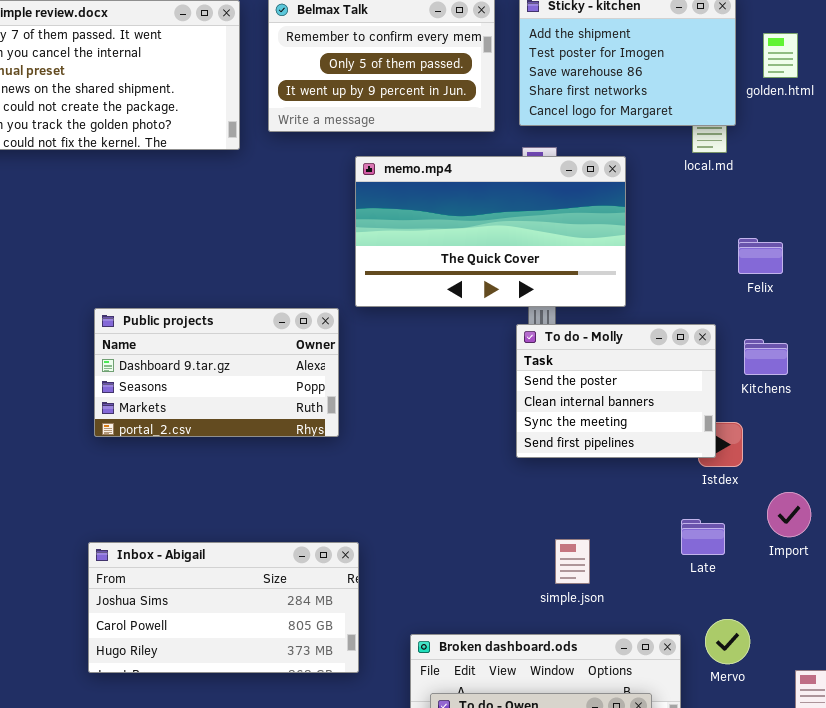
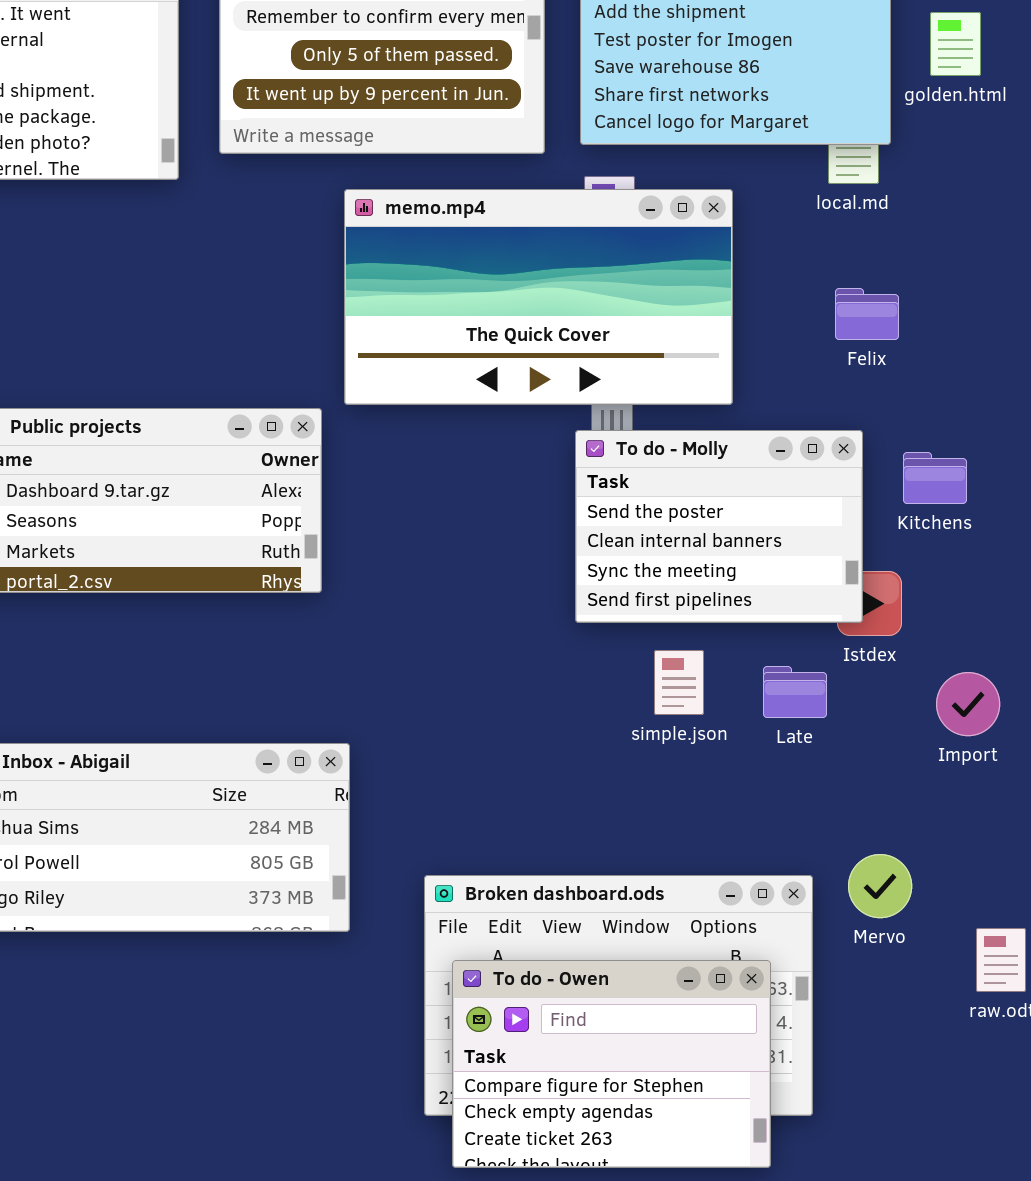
Felix: [738,238,783,274] -> [835,288,899,340], moved
Late: [681,519,725,555] -> [763,666,827,718], moved
simple.json: [555,539,590,584] -> [654,650,704,715], moved

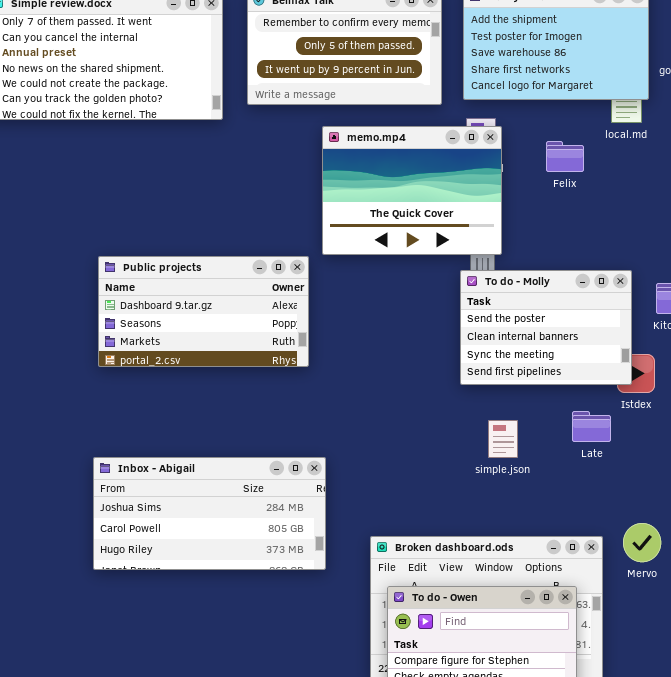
memo.mp4: [344,189,733,405] -> [322,126,502,255], resized
Felix: [835,288,899,340] -> [546,141,584,172], moved
simple.json: [654,650,704,715] -> [488,420,518,458], moved

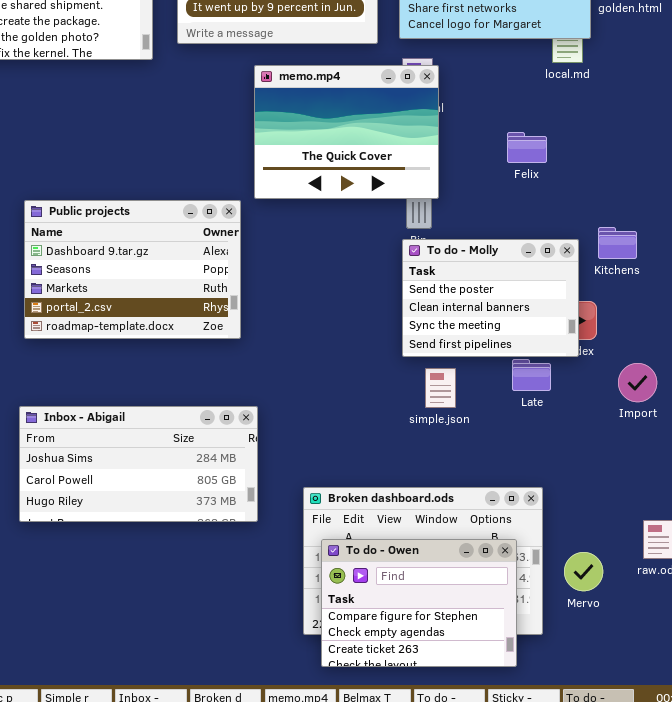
Felix: [546,141,584,172] -> [507,132,547,163], moved
Public projects: [98,256,309,367] -> [24,200,241,339], resized
To do - Molly: [460,270,632,385] -> [402,239,579,357], moved
Mervo: [623,523,661,562] -> [564,552,603,591], moved

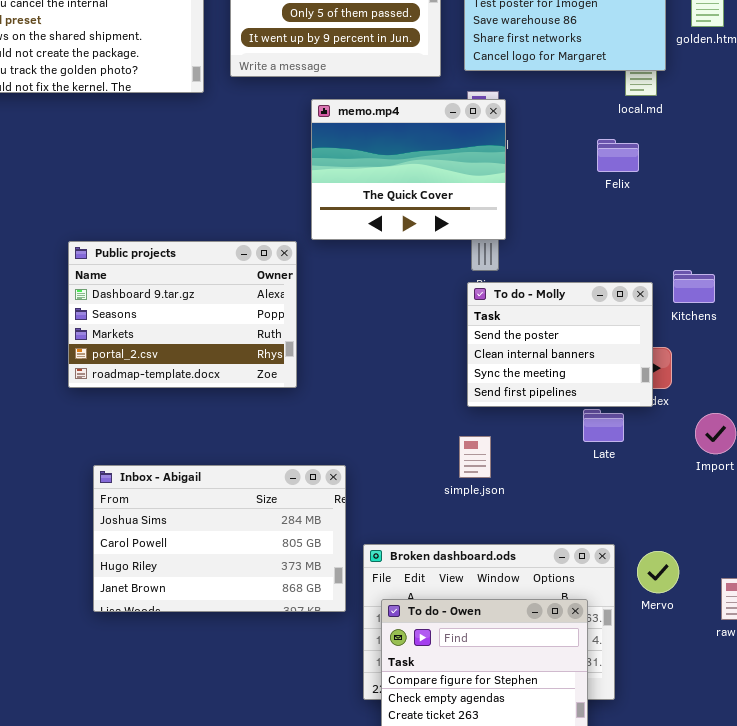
Felix: [507,132,547,163] -> [597,139,639,172], moved
simple.json: [425,368,456,408] -> [459,436,491,478], moved
Inbox - Abigail: [19,406,258,522] -> [93,465,346,612], moved, resized
Mervo: [564,552,603,591] -> [637,551,679,593], moved

